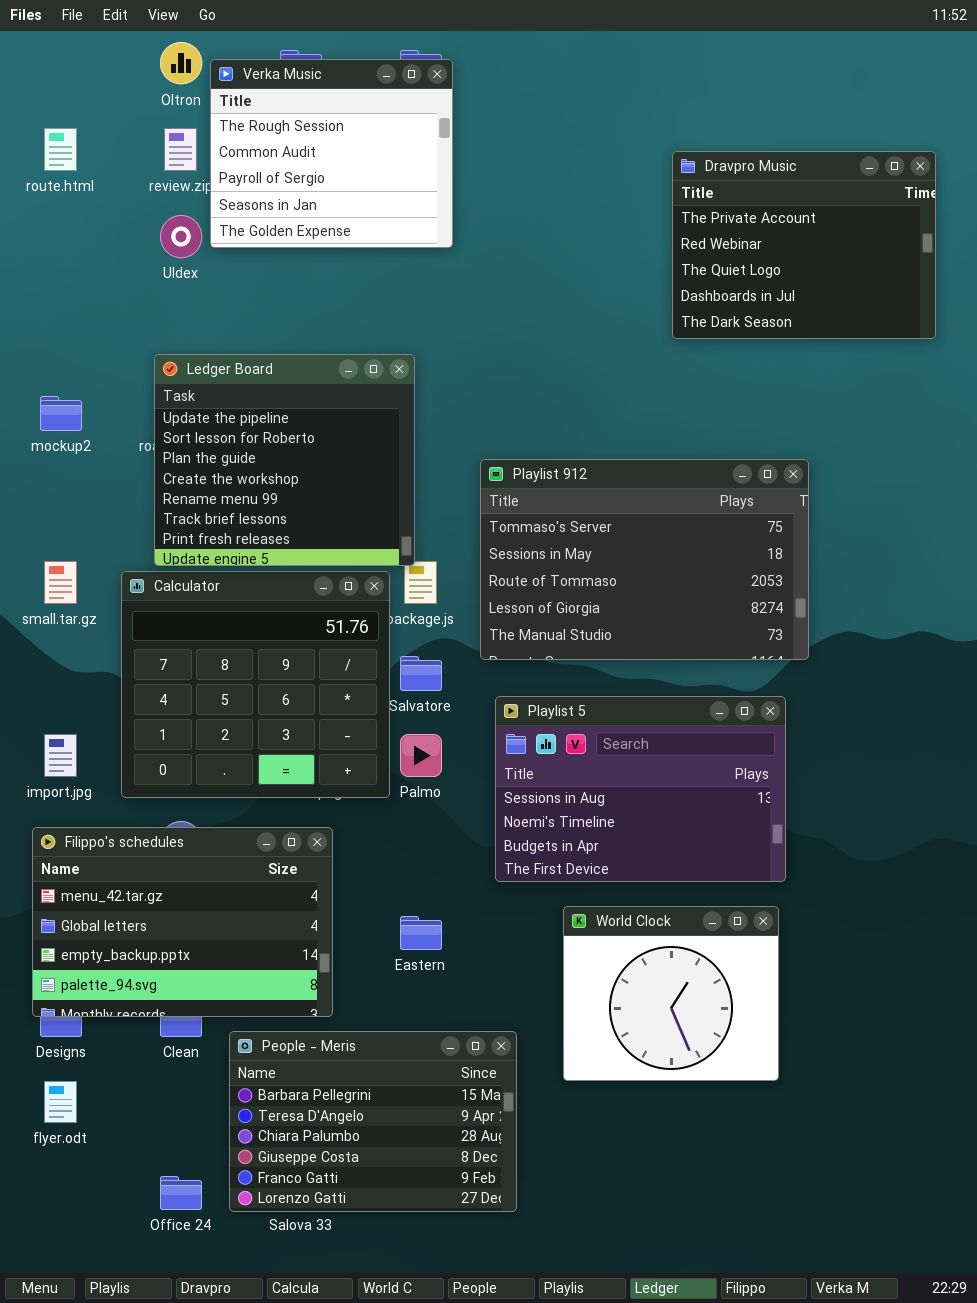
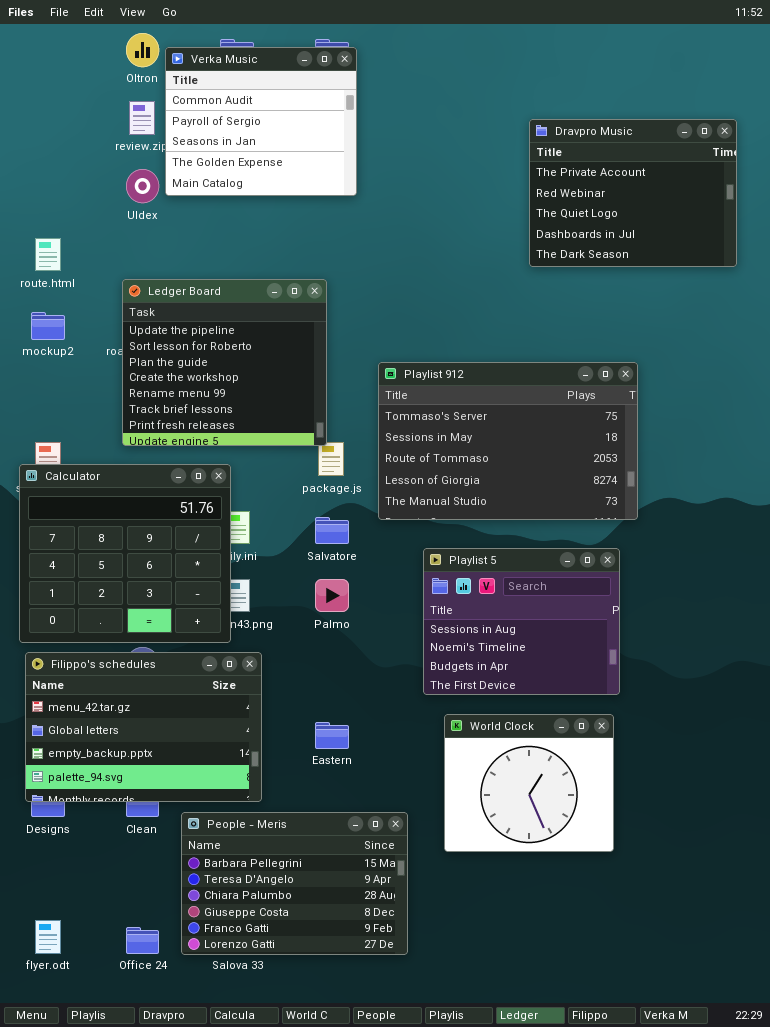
Verka Music: [210,59,453,248] -> [165,47,357,196], scrolled down 1 row
route.html: [44,128,77,171] -> [35,238,61,271], moved
Calculator: [121,571,390,798] -> [19,464,231,643], moved
Playlist 5: [495,696,786,882] -> [423,548,620,695], resized
flyer.odt: [44,1081,77,1123] -> [35,920,61,954], moved

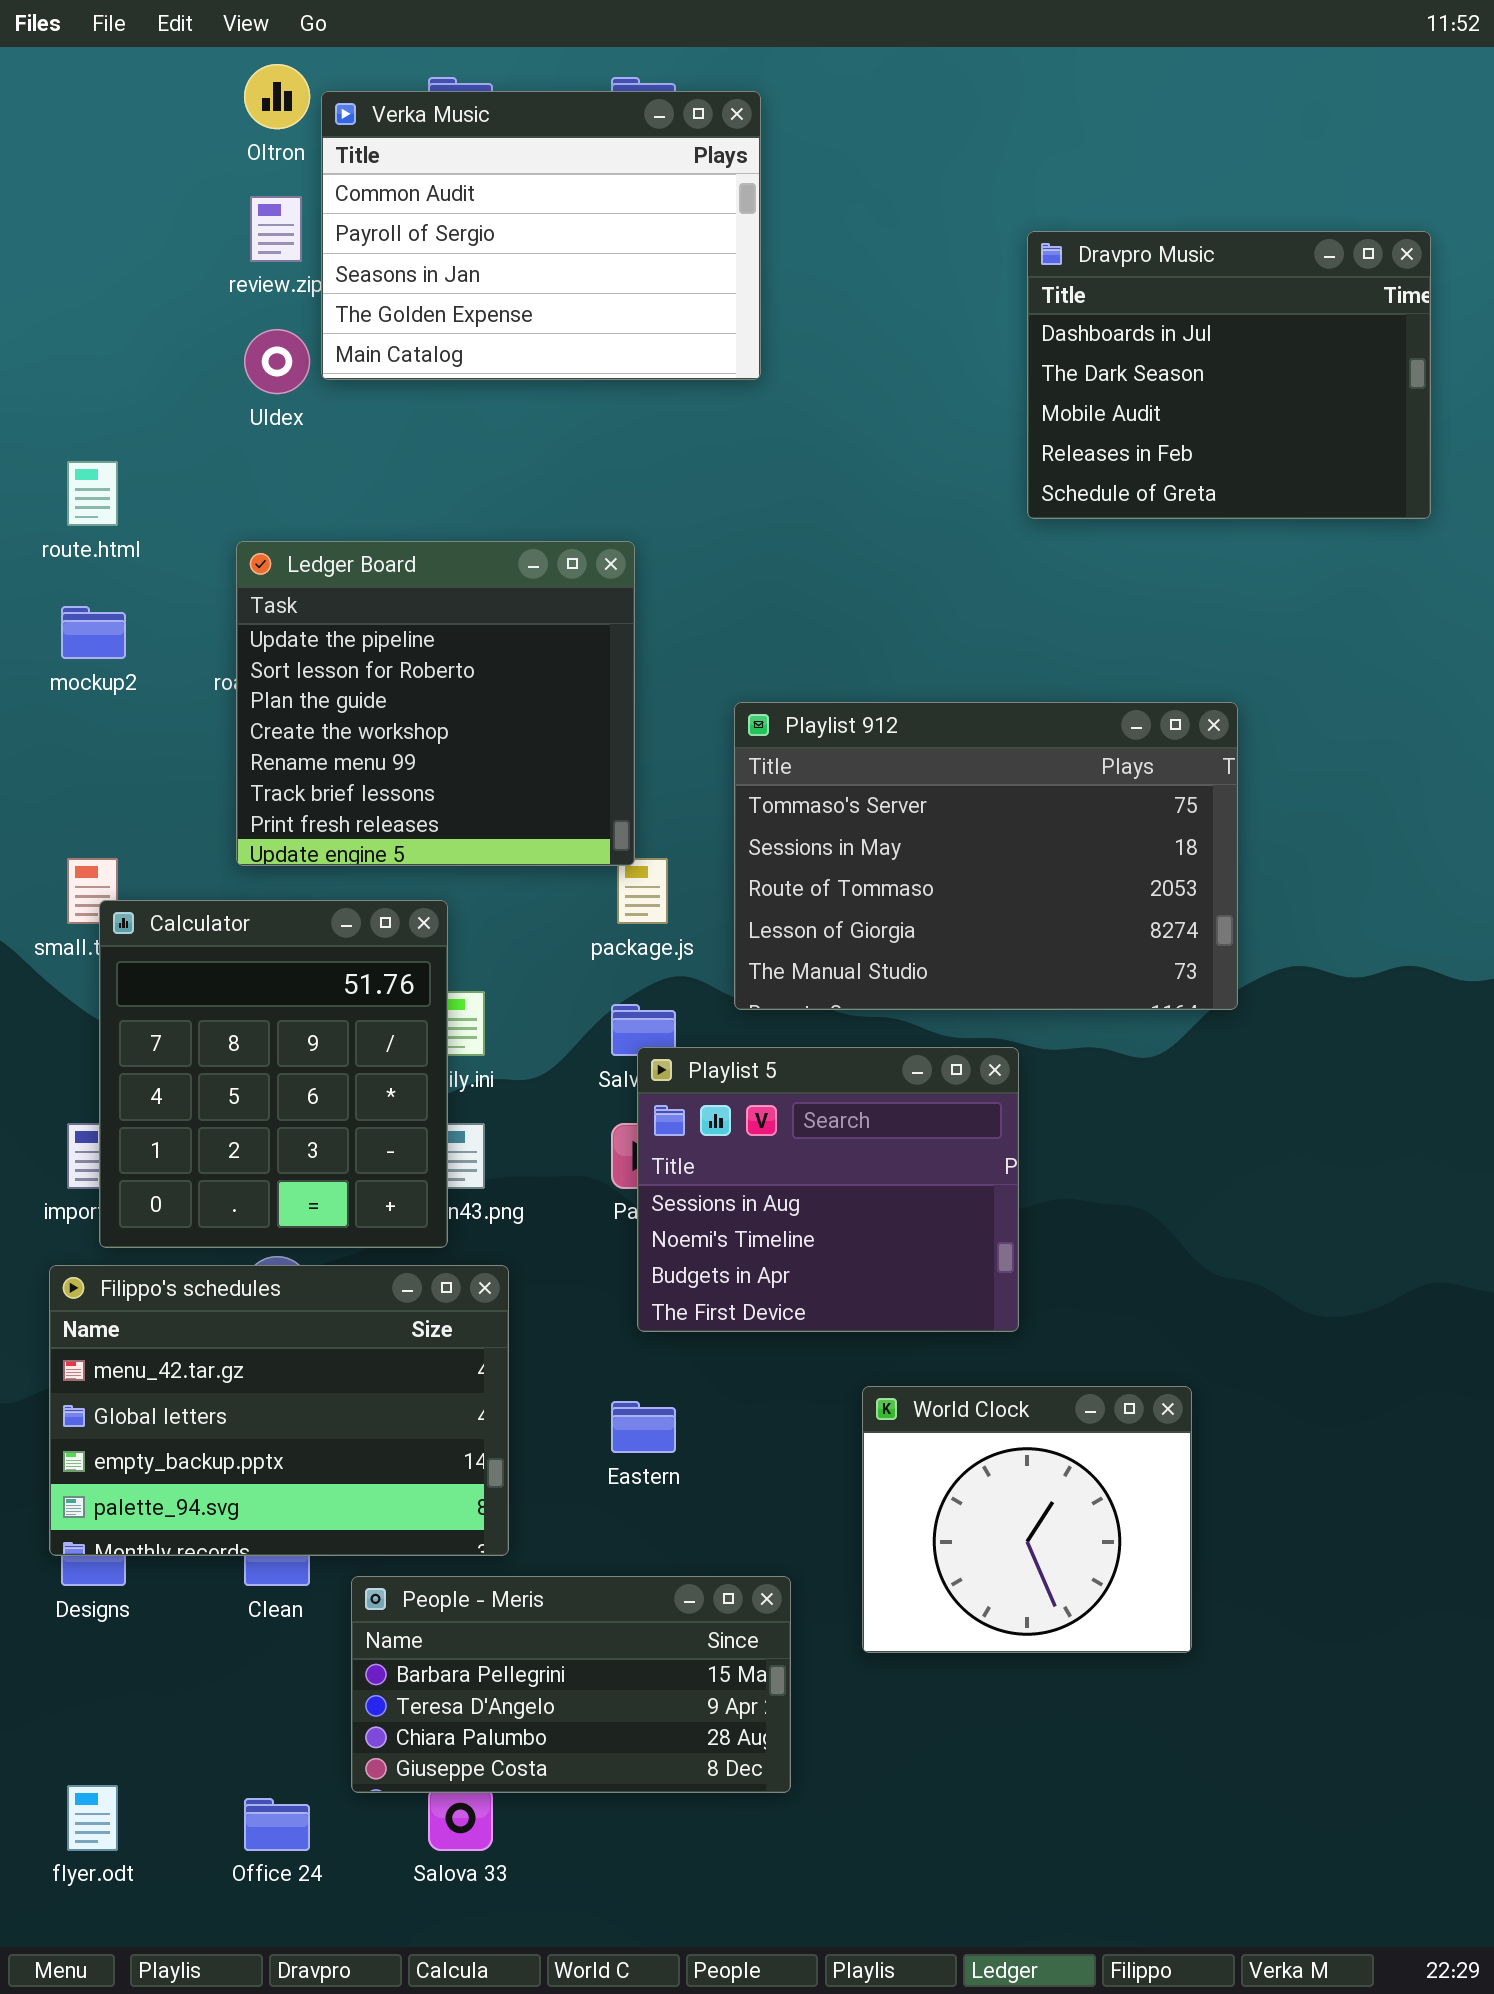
Verka Music: [165,47,357,196] -> [321,91,761,380], resized
Dravpro Music: [529,119,737,267] -> [1027,231,1431,519], scrolled down 3 rows
Calculator: [19,464,231,643] -> [99,900,448,1248], resized
Playlist 5: [423,548,620,695] -> [637,1047,1019,1332], moved
People - Meris: [181,812,408,955] -> [351,1576,791,1793], resized

